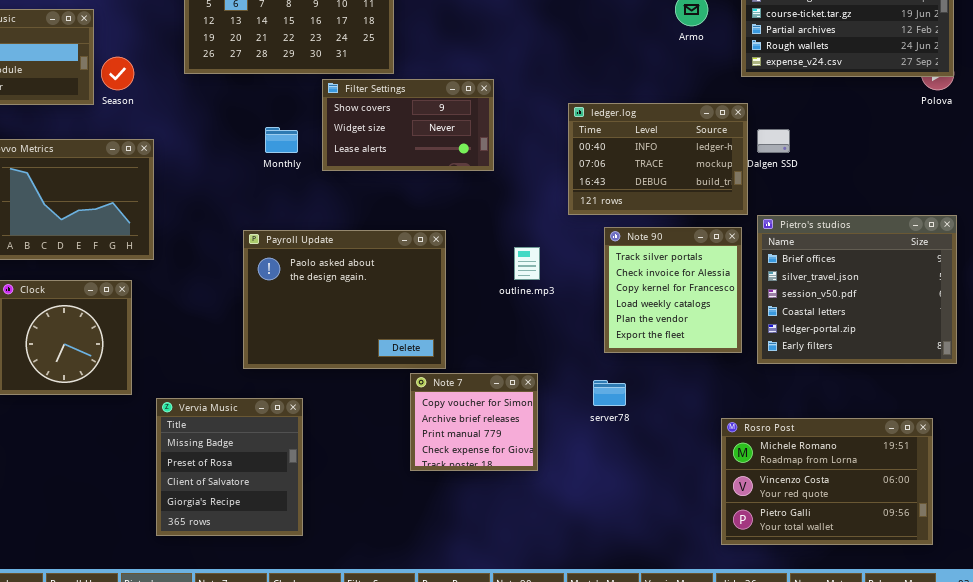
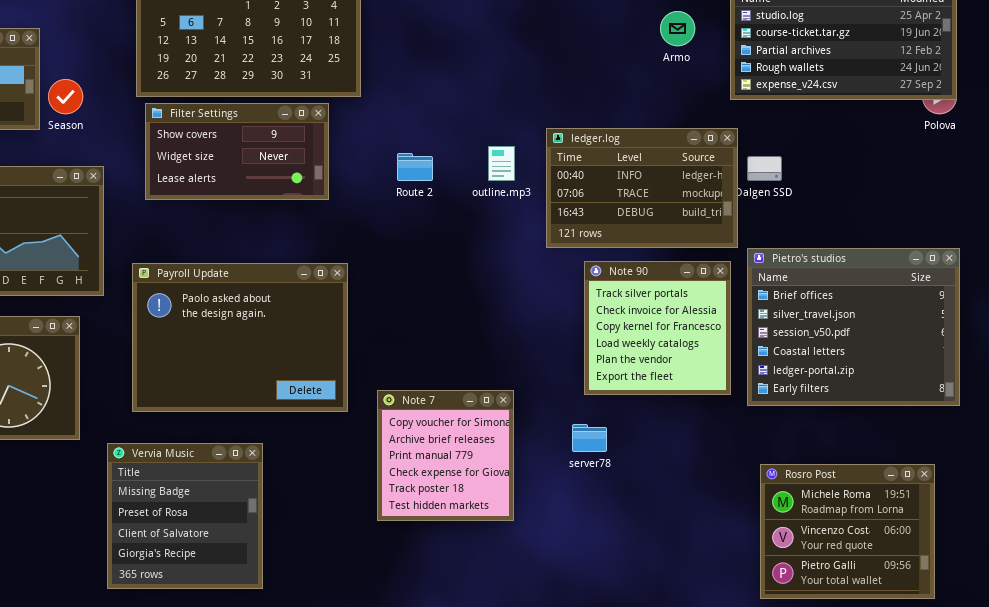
Filter Settings: [322,79,494,171] -> [145,103,329,200], moved
Payroll Update: [243,230,446,369] -> [132,263,348,412], moved
outline.mp3: [514,247,540,280] -> [488,146,515,181], moved
Note 7: [410,373,538,471] -> [377,390,514,521], resized
Rosro Post: [721,418,933,545] -> [760,464,935,599], resized

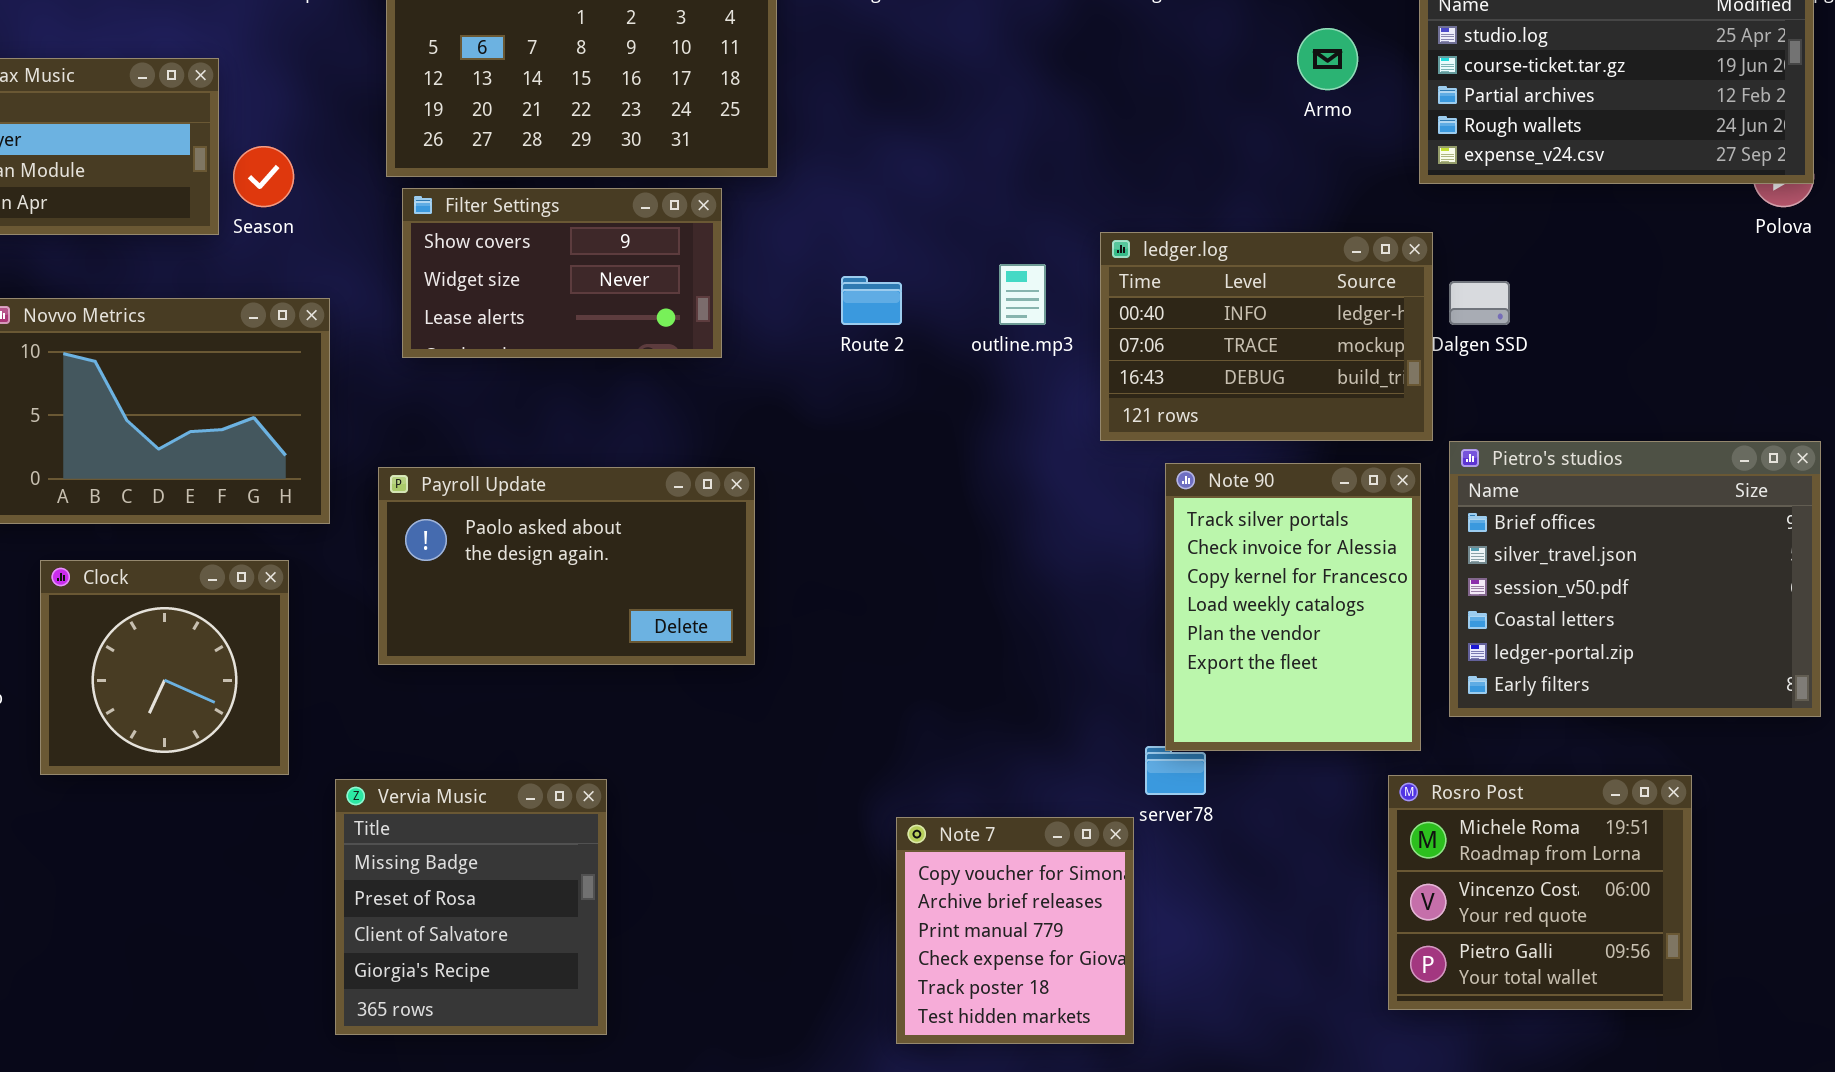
Note 90: [584,261,731,395] -> [1165,463,1421,751], resized
Payroll Update: [132,263,348,412] -> [378,467,755,665], resized
Note 7: [377,390,514,521] -> [896,817,1134,1044], moved
Rosro Post: [760,464,935,599] -> [1388,775,1692,1010], moved

